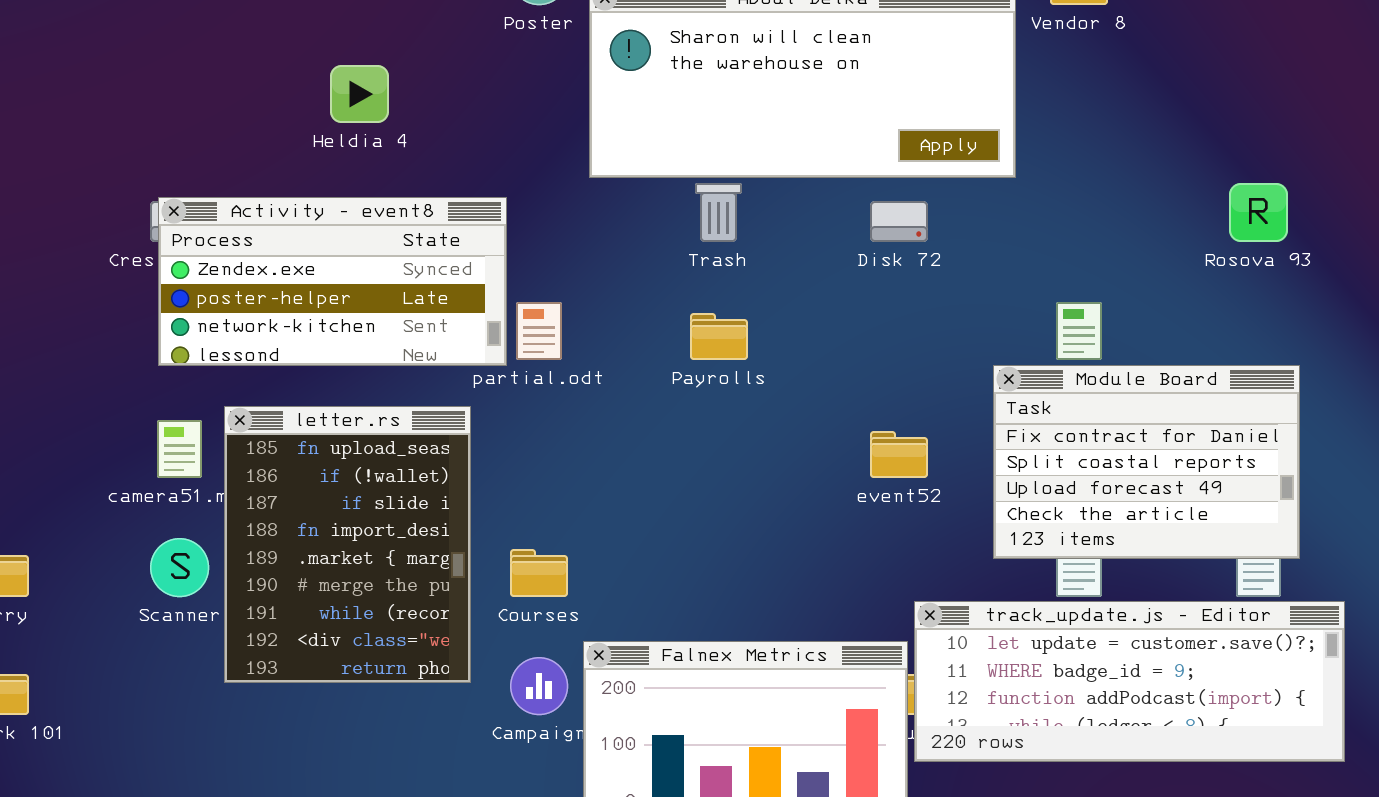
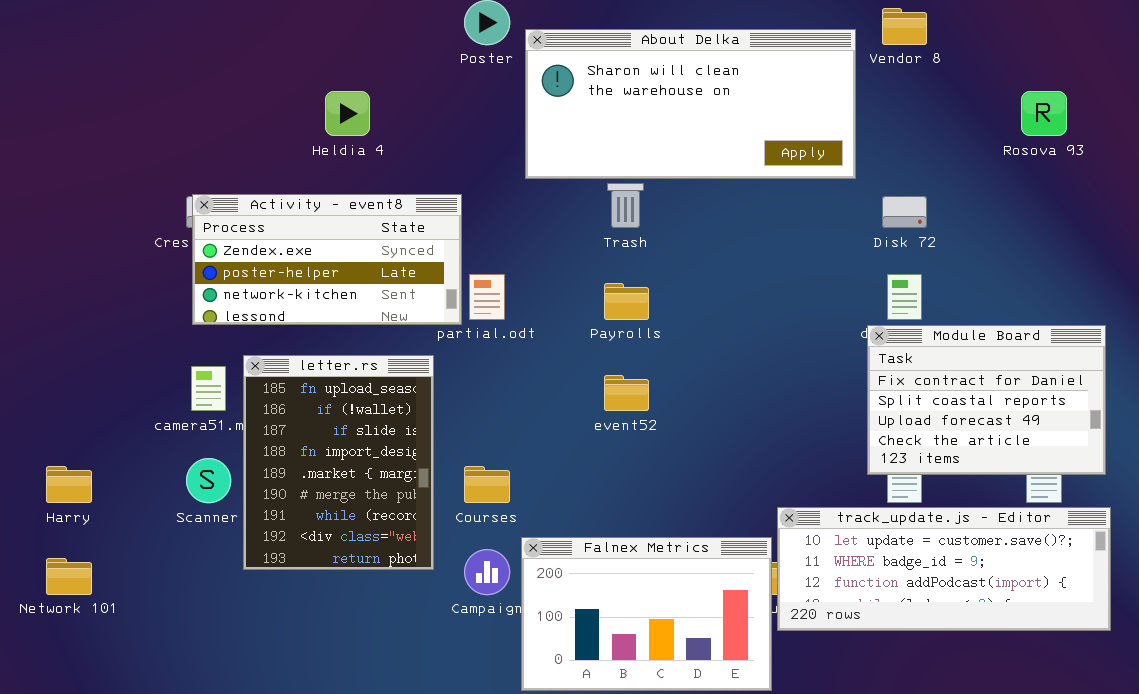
Rosova 93: [1229,183,1288,242] -> [1021,91,1067,136], moved
Disk 72: [870,201,928,242] -> [882,196,927,228], moved
Module Board: [993,365,1300,559] -> [867,325,1106,475], moved
event52: [870,431,928,478] -> [604,375,649,411], moved

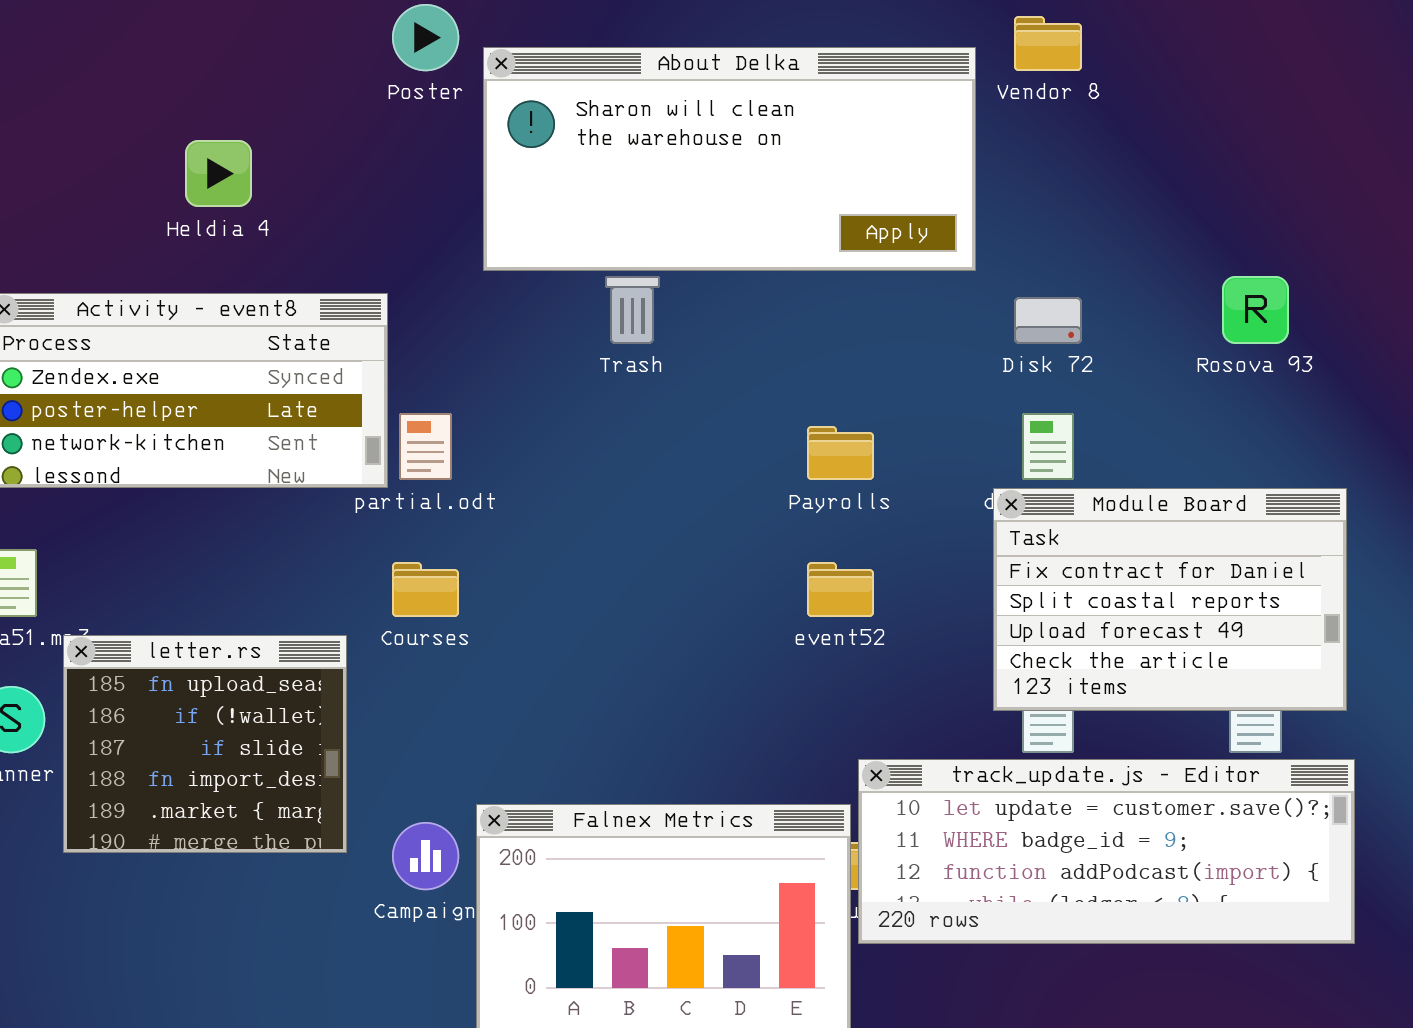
Rosova 93: [1021,91,1067,136] -> [1222,276,1289,344], moved
Payrolls: [604,283,649,320] -> [807,426,874,480], moved
letter.rs: [243,355,434,570] -> [63,635,347,853], resized
event52: [604,375,649,411] -> [807,562,874,617], moved
Courses: [464,466,510,503] -> [392,562,459,617], moved

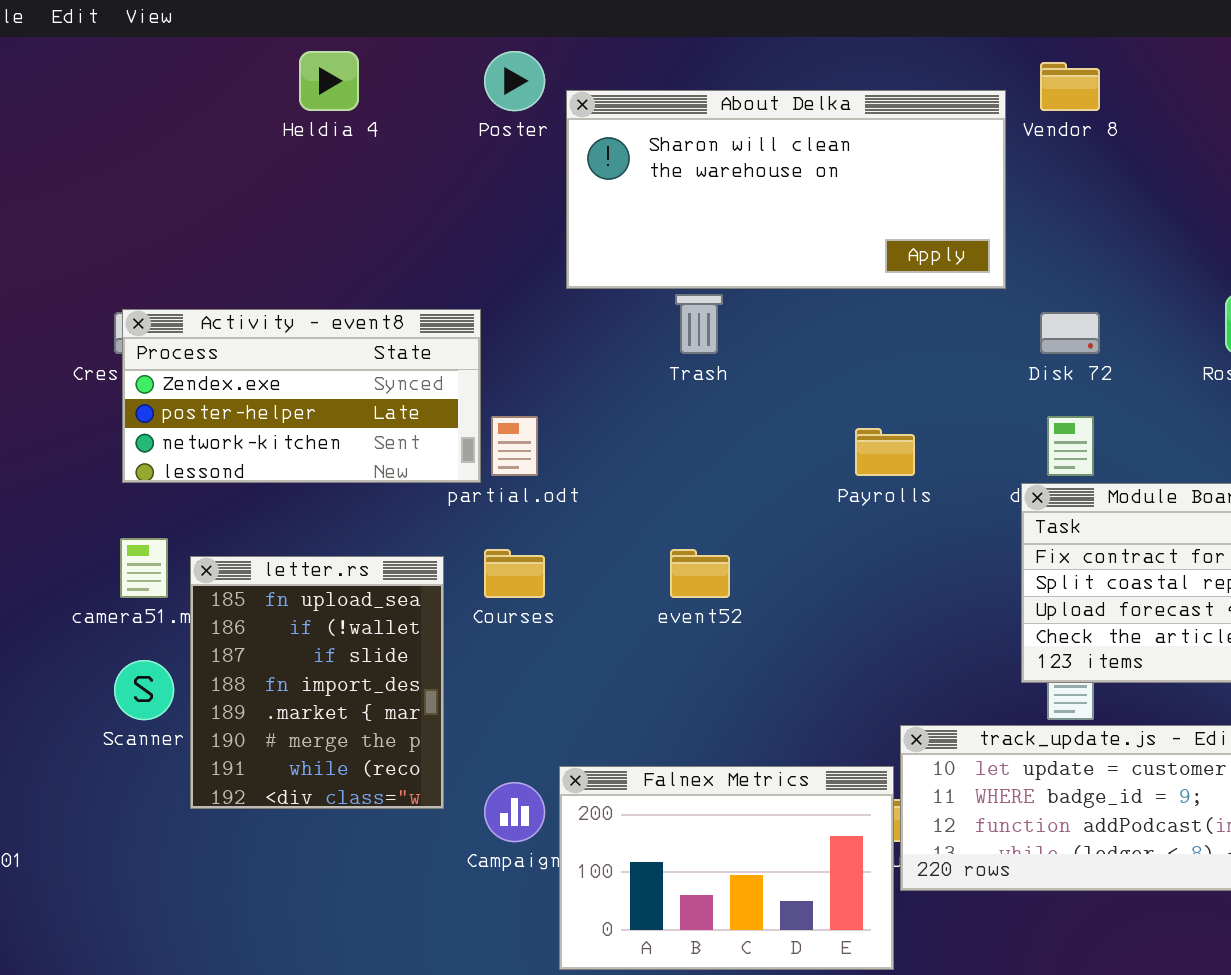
Heldia 4: [185,140,252,207] -> [299,51,359,111], moved
event52: [807,562,874,617] -> [670,549,730,598], moved
letter.rs: [63,635,347,853] -> [190,556,444,809], resized

